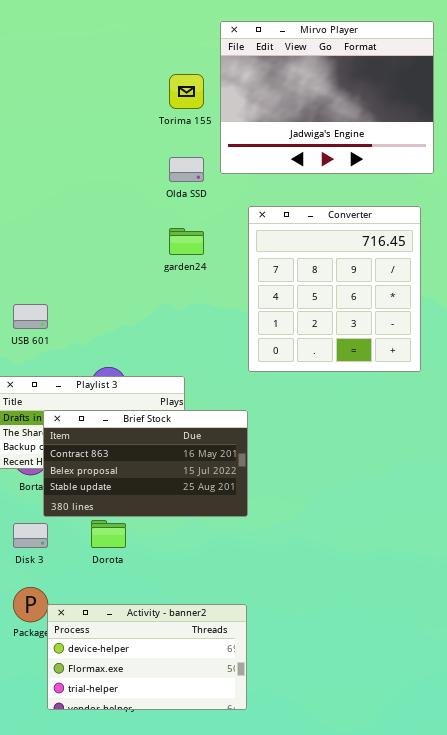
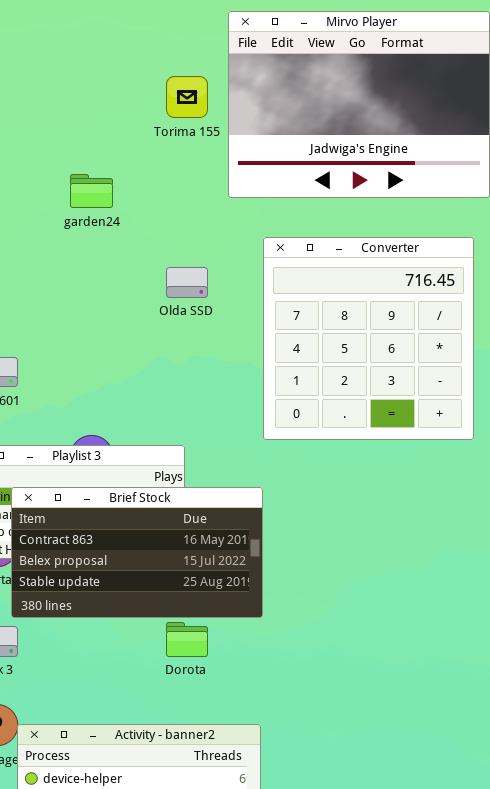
Olda SSD: [169,157,204,182] -> [166,267,208,298], moved
garden24: [169,228,204,255] -> [70,174,113,208], moved
Dorota: [91,520,126,548] -> [166,622,208,657], moved

